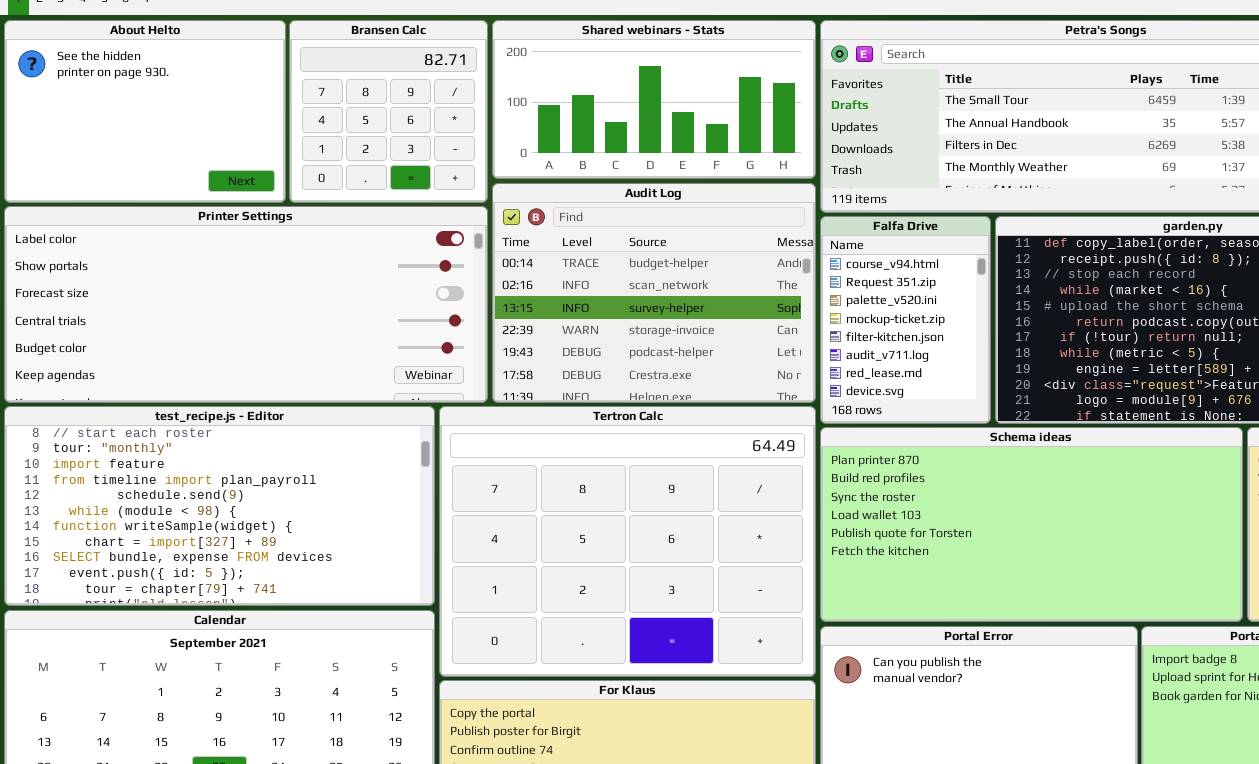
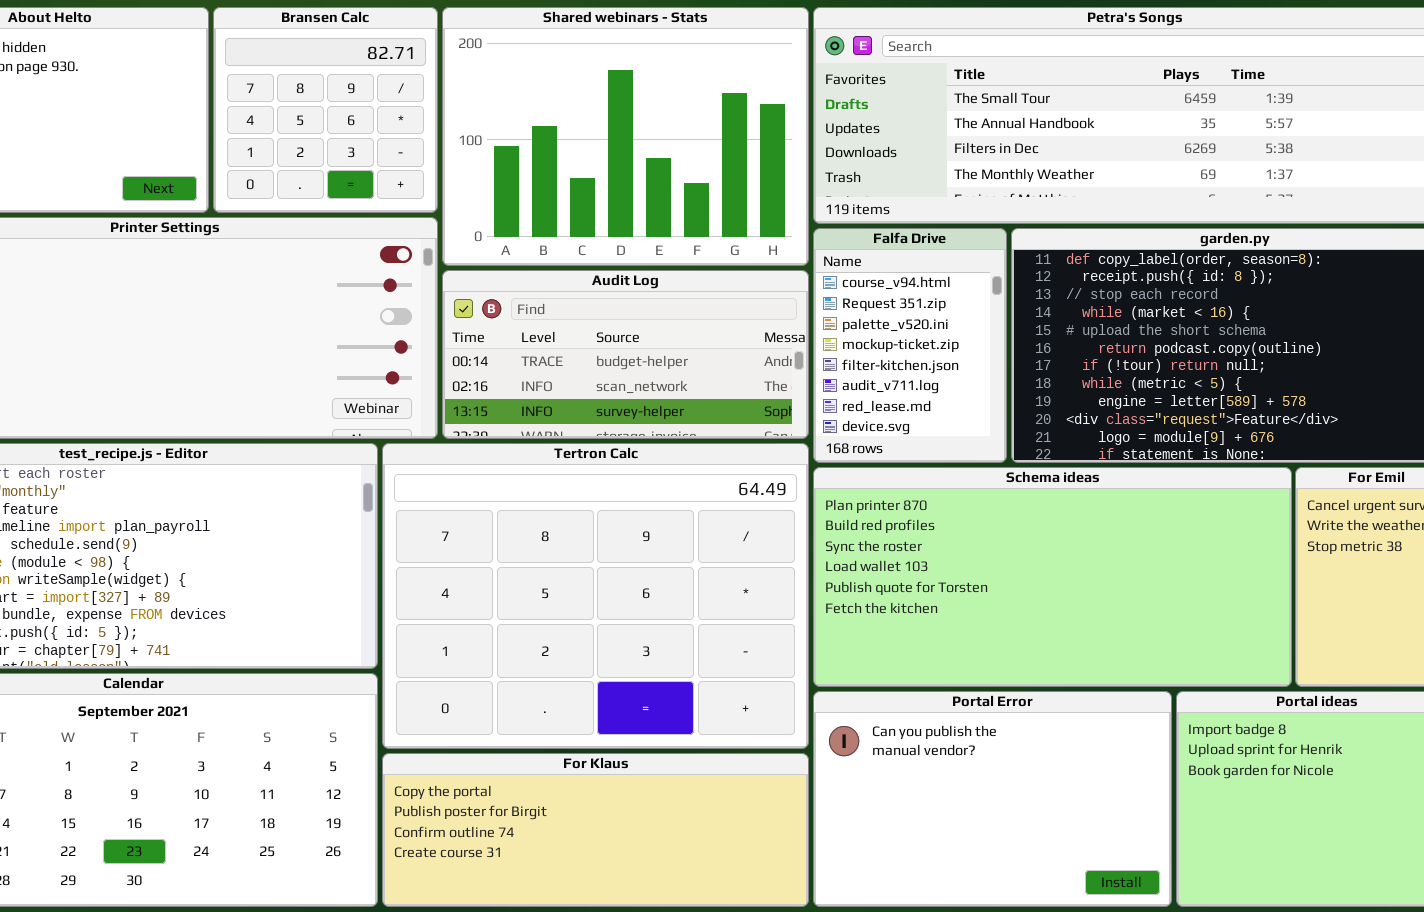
Shared webinars - Stats: [492,20,816,179] -> [442,7,809,266], resized
Audit Log: [492,183,816,403] -> [442,270,809,439], resized

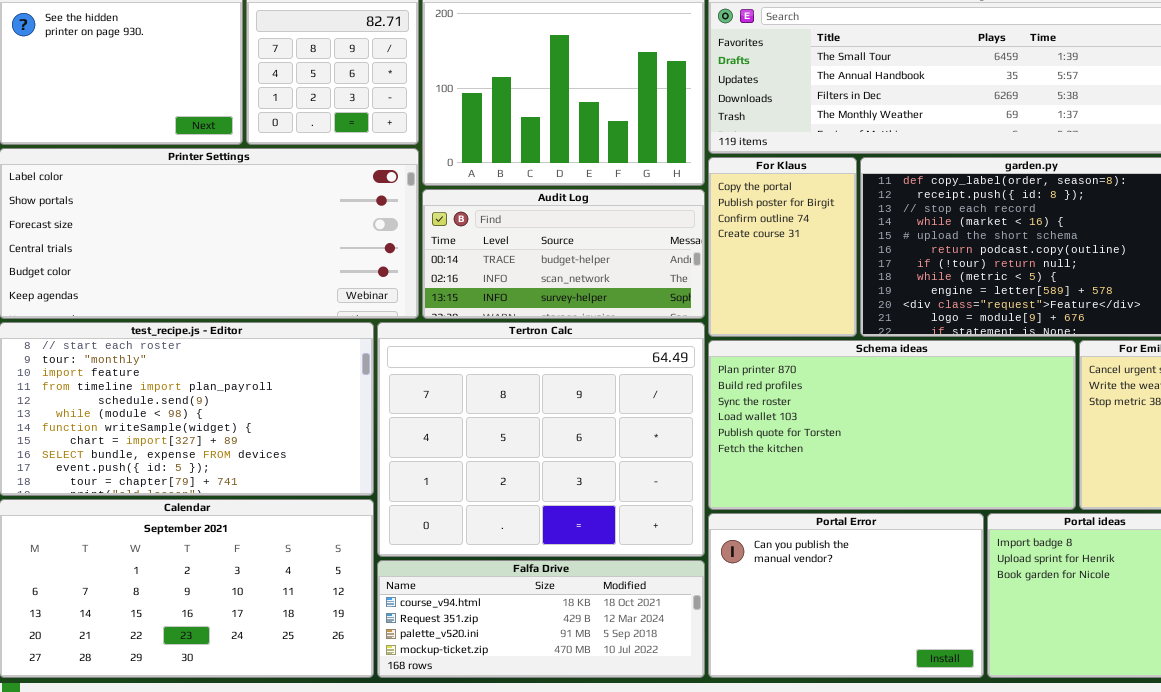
Falfa Drive: [813,228,1007,463] -> [377,560,705,678], moved, resized
For Klaus: [382,753,809,907] -> [708,157,857,337], moved, resized

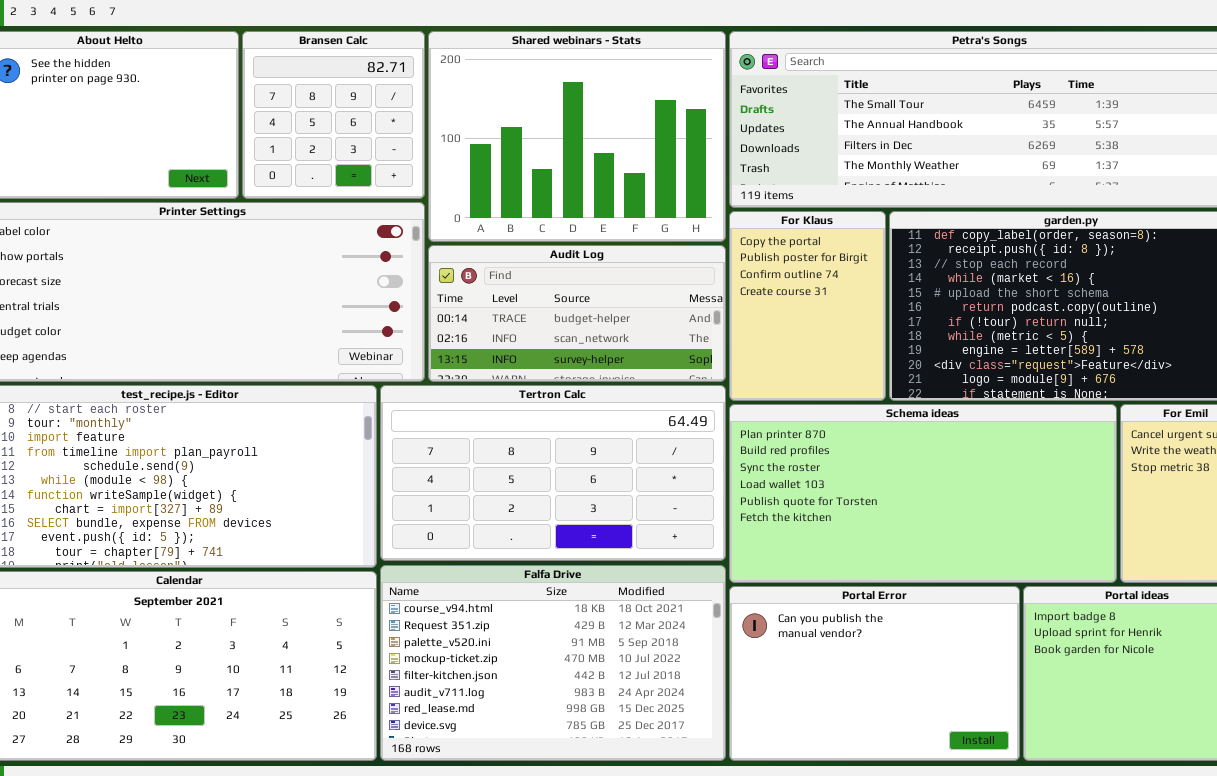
Tertron Calc: [377,322,705,557] -> [380,385,726,561], resized
Falfa Drive: [377,560,705,678] -> [380,565,726,761], resized

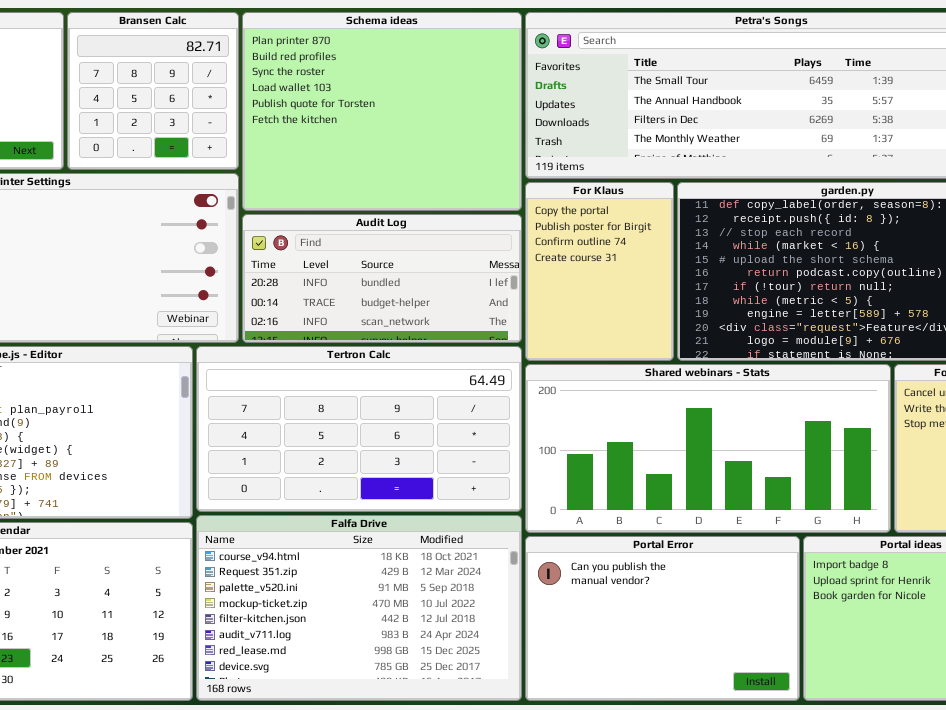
Shared webinars - Stats: [428,31,726,242] -> [525,364,891,533], moved, resized
Audit Log: [428,245,726,382] -> [242,214,522,343], scrolled up 1 row
Schema ideas: [729,404,1117,583] -> [242,12,522,211], moved, resized

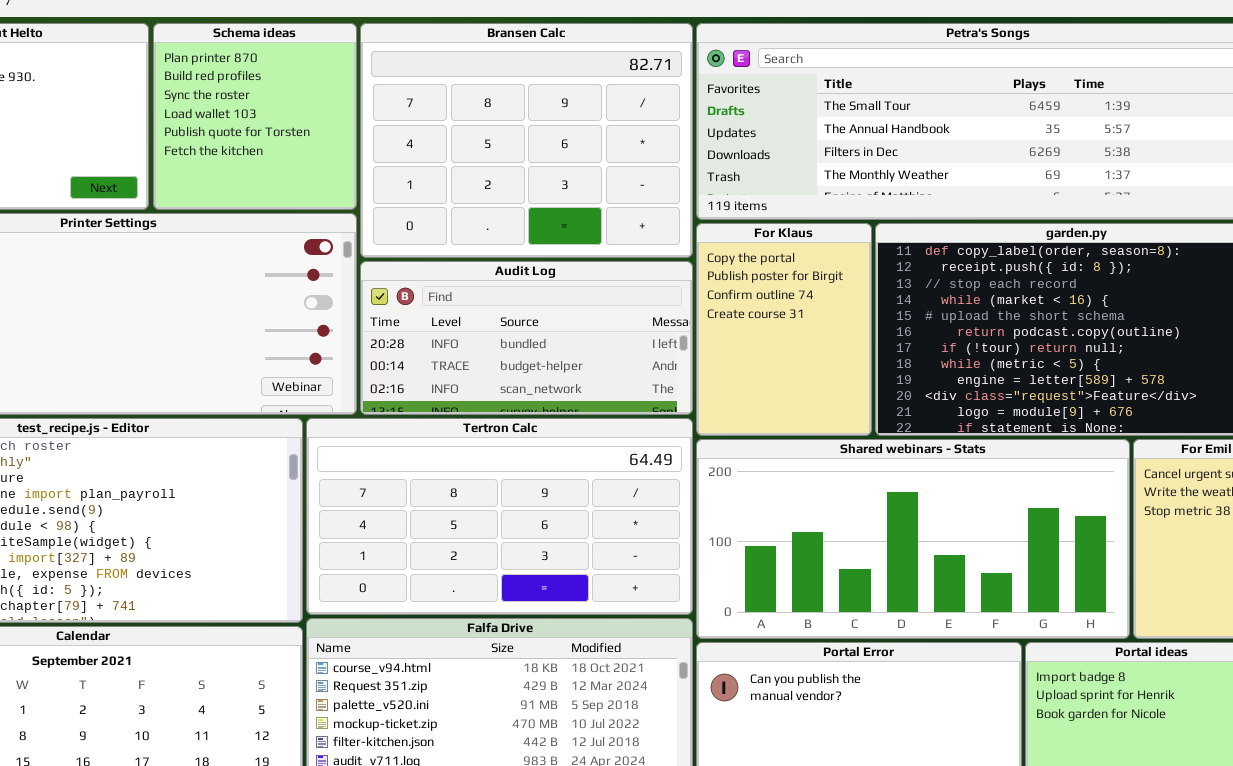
Bransen Calc: [67,12,239,170] -> [360,23,693,258], moved, resized
Schema ideas: [242,12,522,211] -> [153,23,357,210], moved, resized

